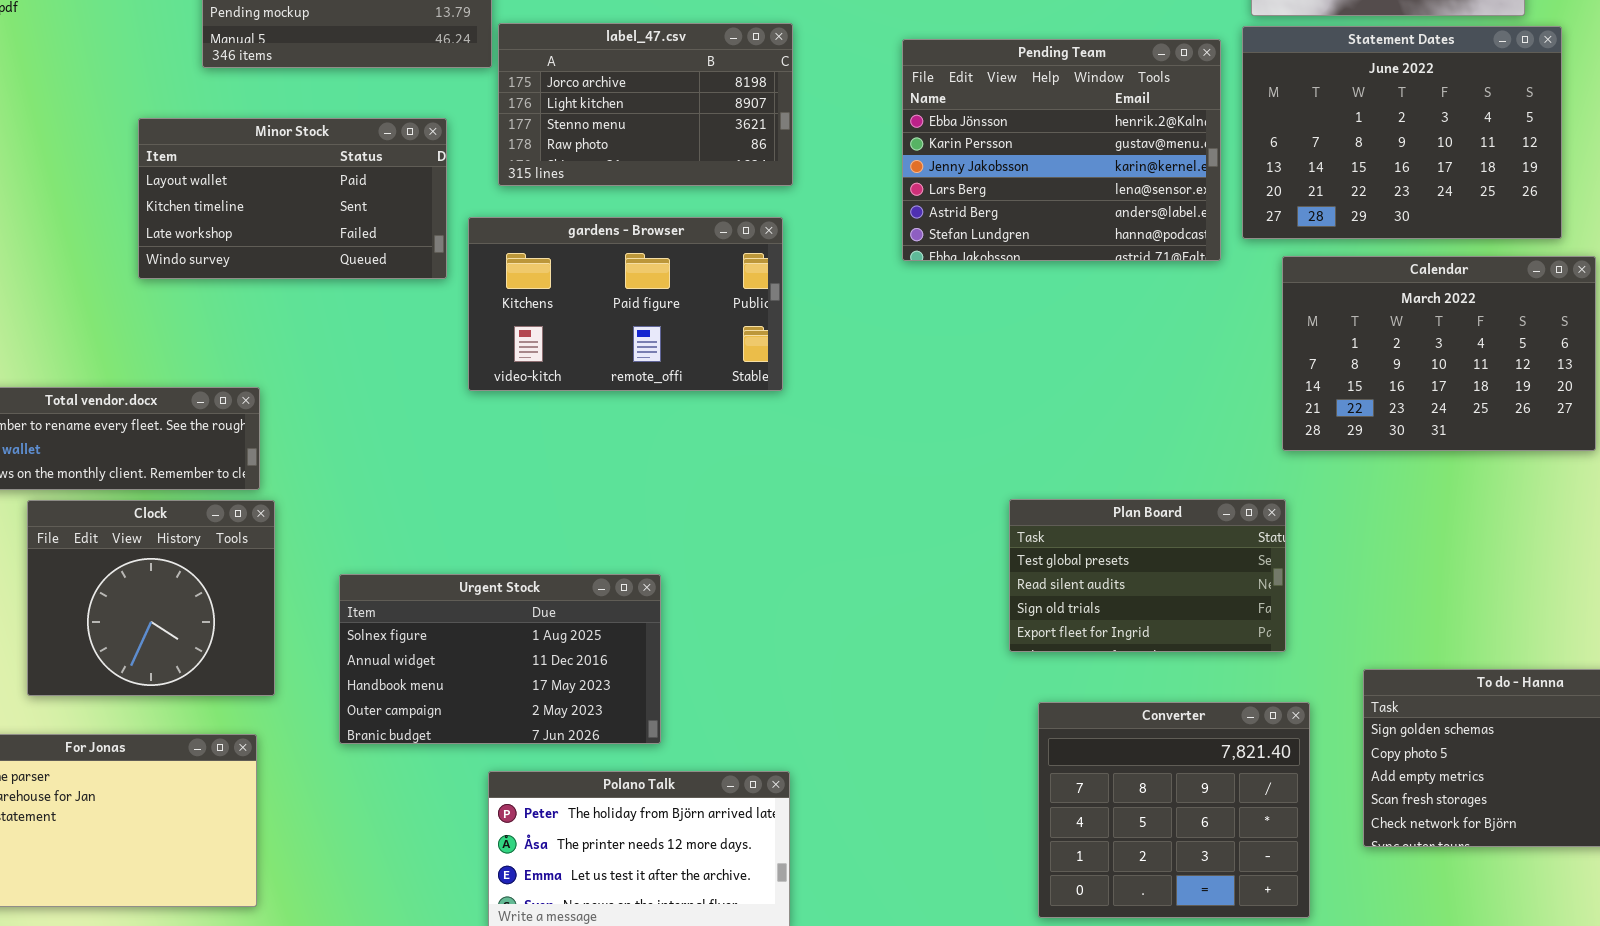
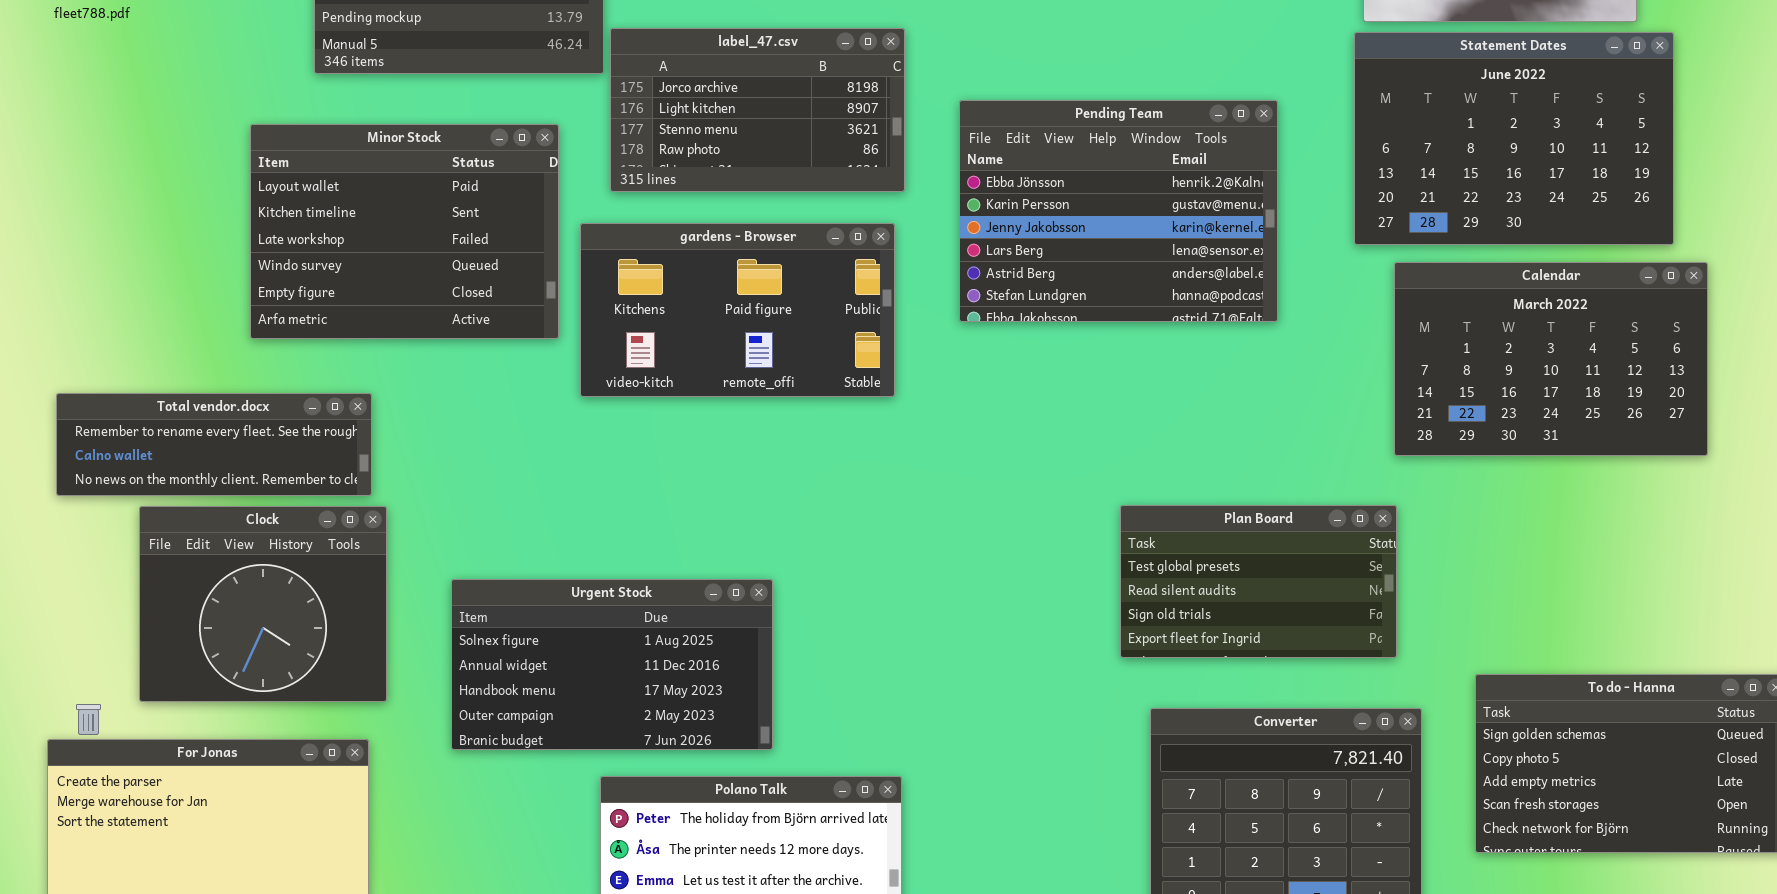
Pending Team: [902,39,1221,261] -> [959,100,1278,322], moved
Minor Stock: [138,118,447,279] -> [250,124,559,339], resized

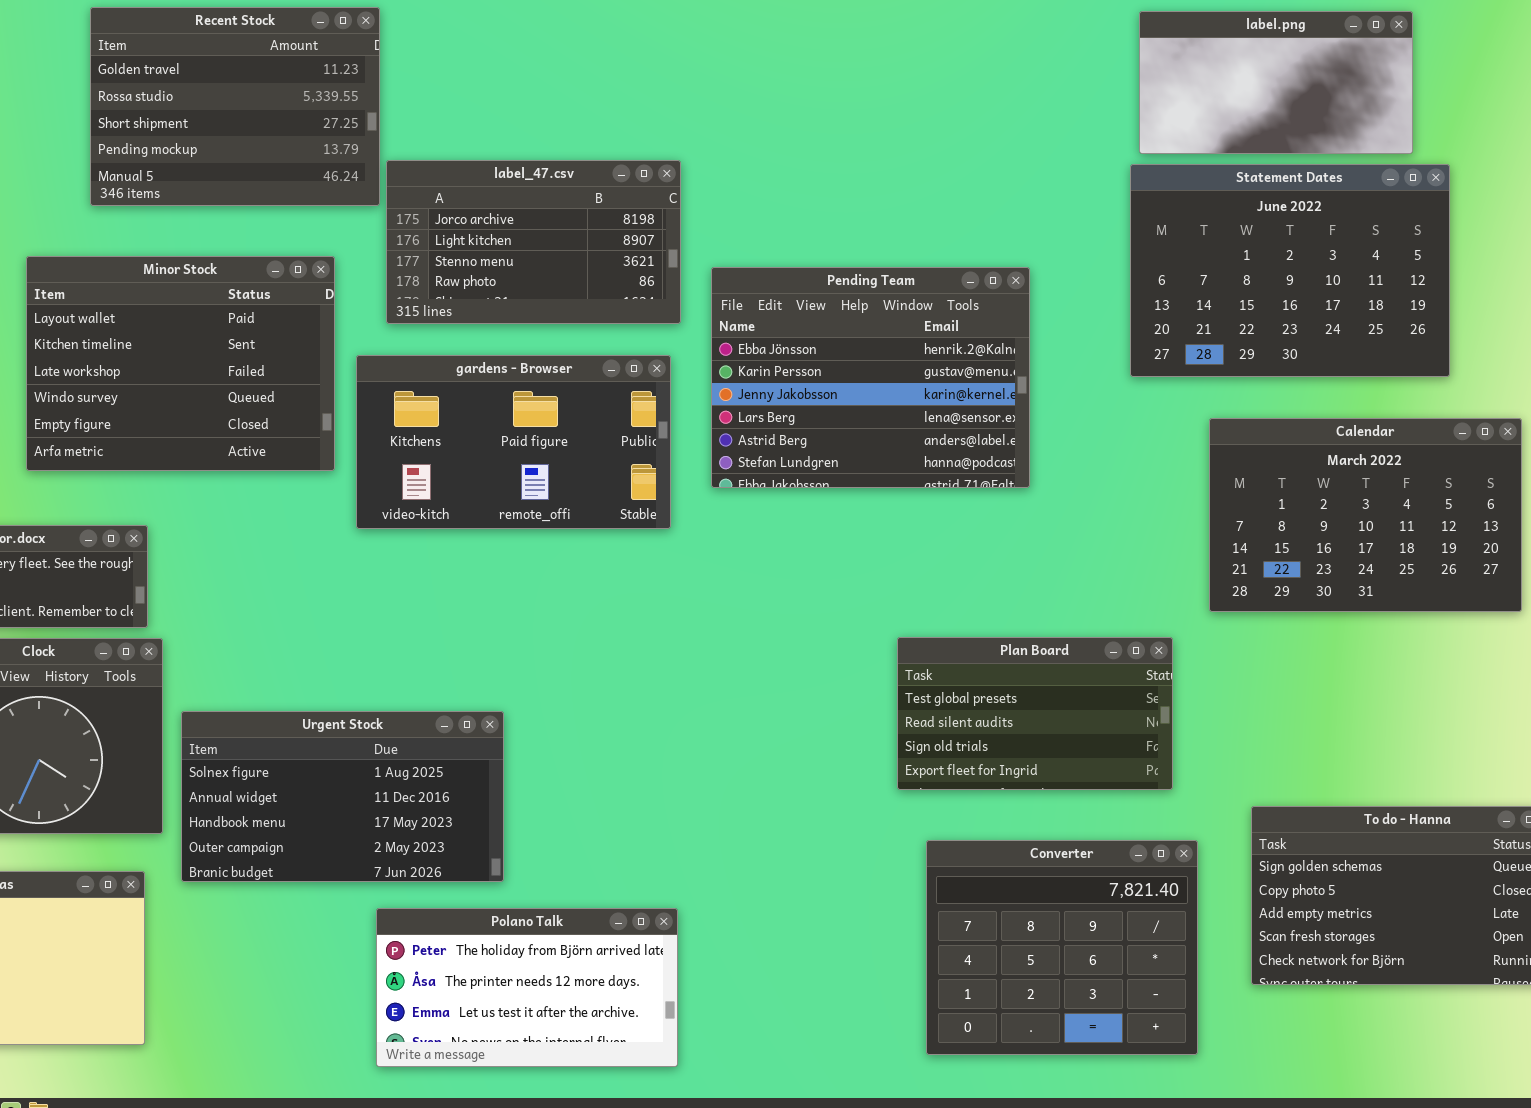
Pending Team: [959,100,1278,322] -> [711,267,1030,488], moved
Calendar: [1394,262,1708,456] -> [1209,418,1522,612], moved
Urgent Stock: [451,579,773,750] -> [181,711,504,882], moved

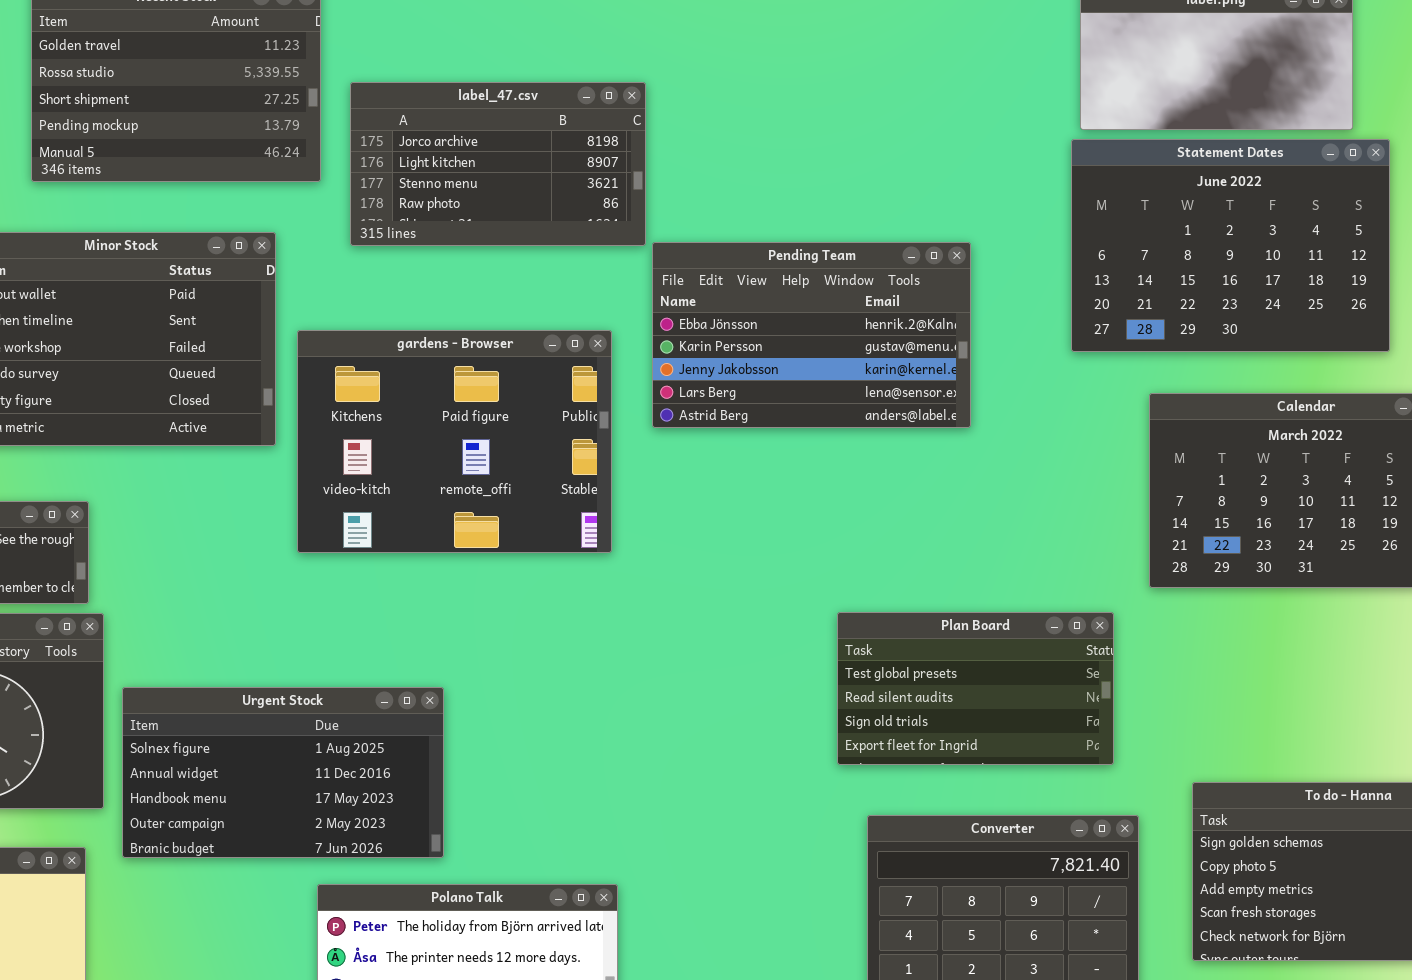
label_47.csv: [386,160,681,324] -> [350,82,646,246], moved
Pending Team: [711,267,1030,488] -> [652,242,971,428], resized
gardens - Browser: [356,355,671,529] -> [297,330,612,553], resized

